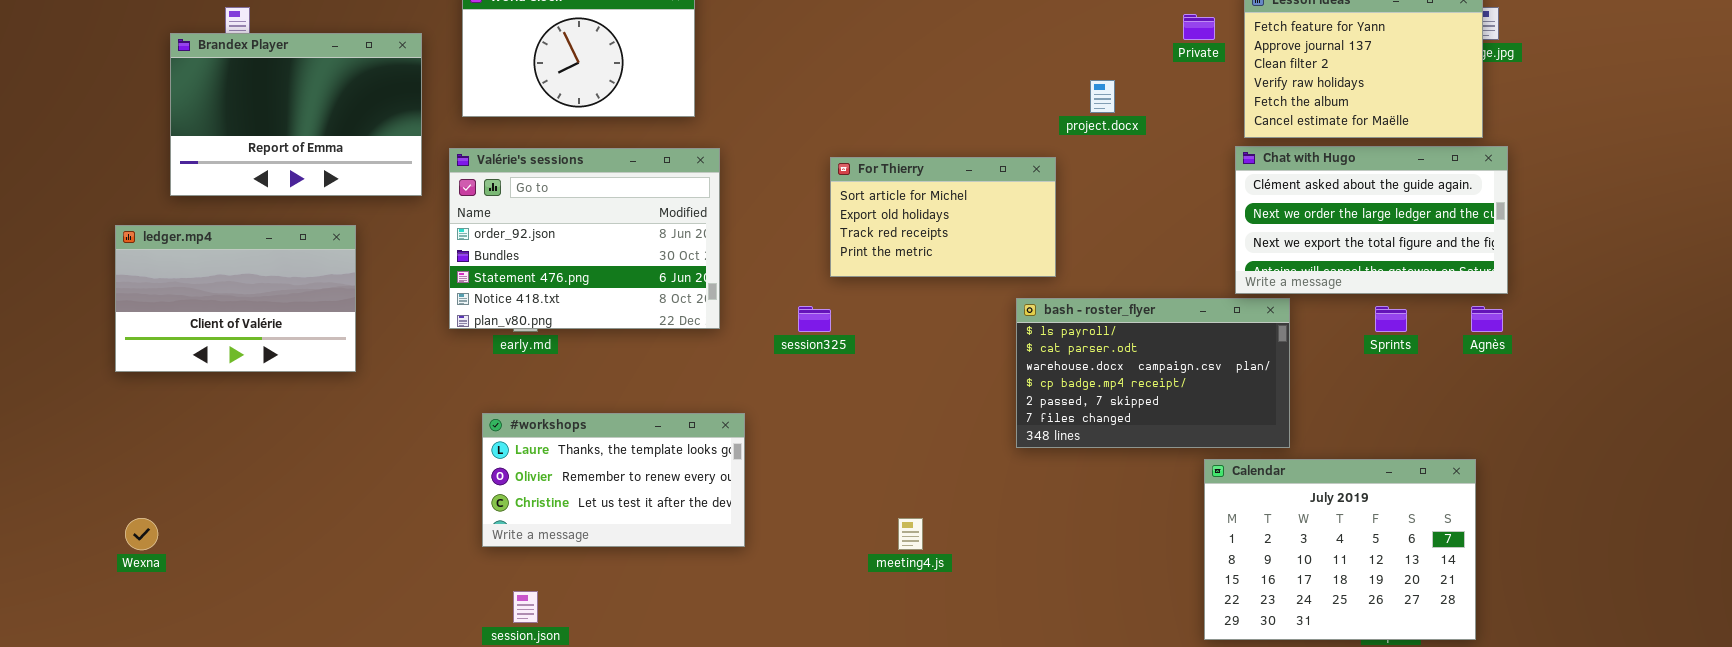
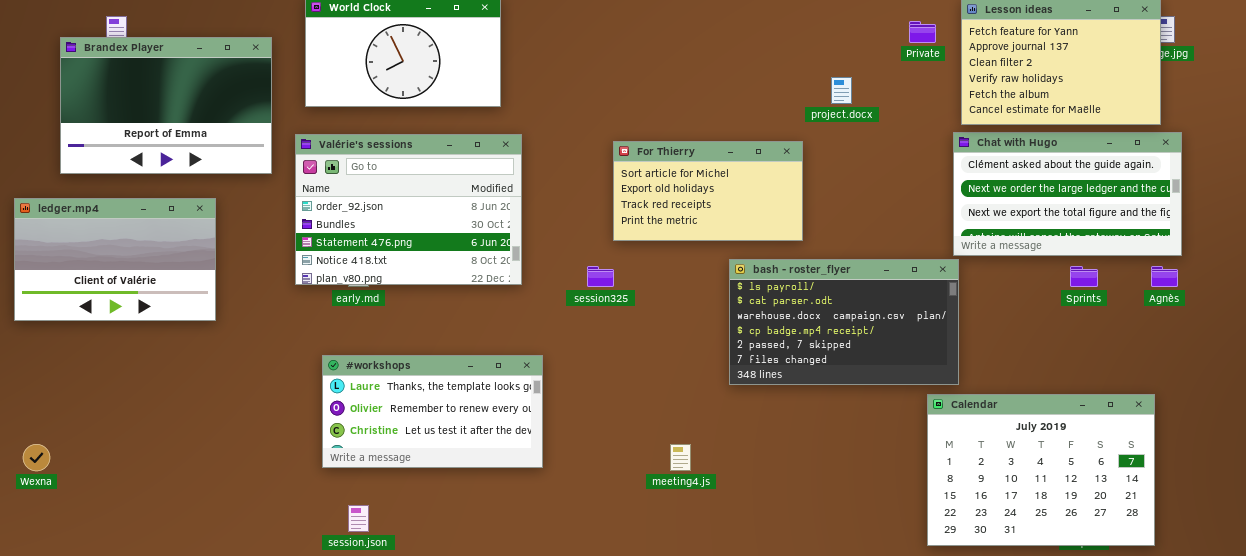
bash - roster_flyer: [1016,298,1290,448] -> [729,259,959,385], moved

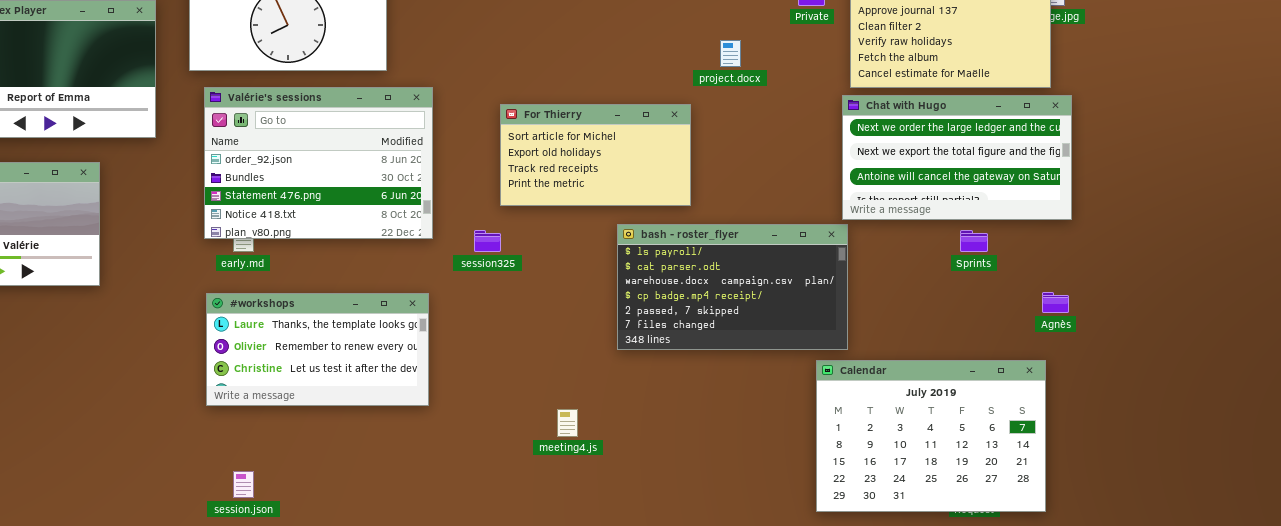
Chat with Hugo: [953,132,1182,256] -> [842,95,1072,220], scrolled down 1 row
Valérie's sessions: [295,134,522,285] -> [204,87,433,239], moved
Agnès: [1151,266,1178,287] -> [1042,292,1069,313], moved
#workshops: [322,355,543,468] -> [206,293,429,406], moved

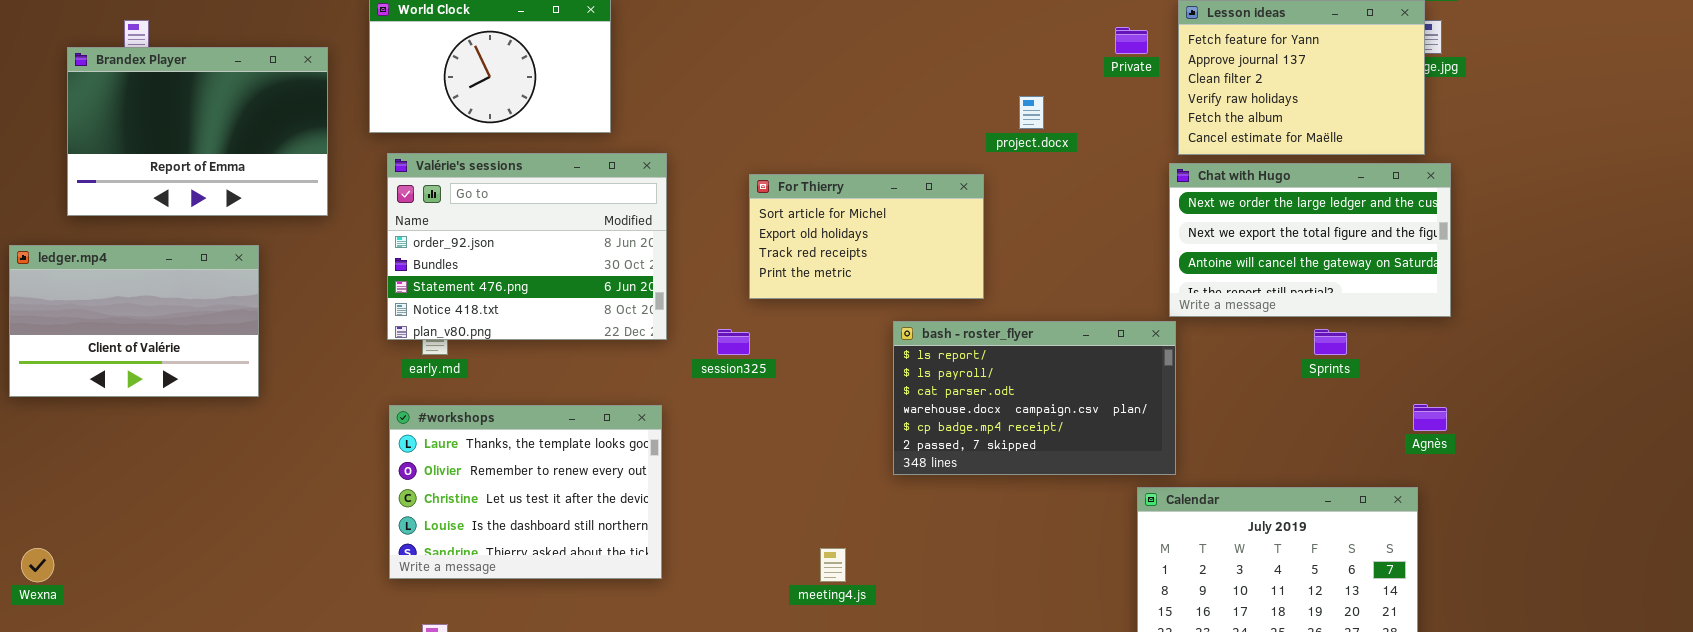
bash - roster_flyer: [617,224,848,350] -> [893,321,1176,475], scrolled up 1 row
#workshops: [206,293,429,406] -> [389,405,662,579], resized

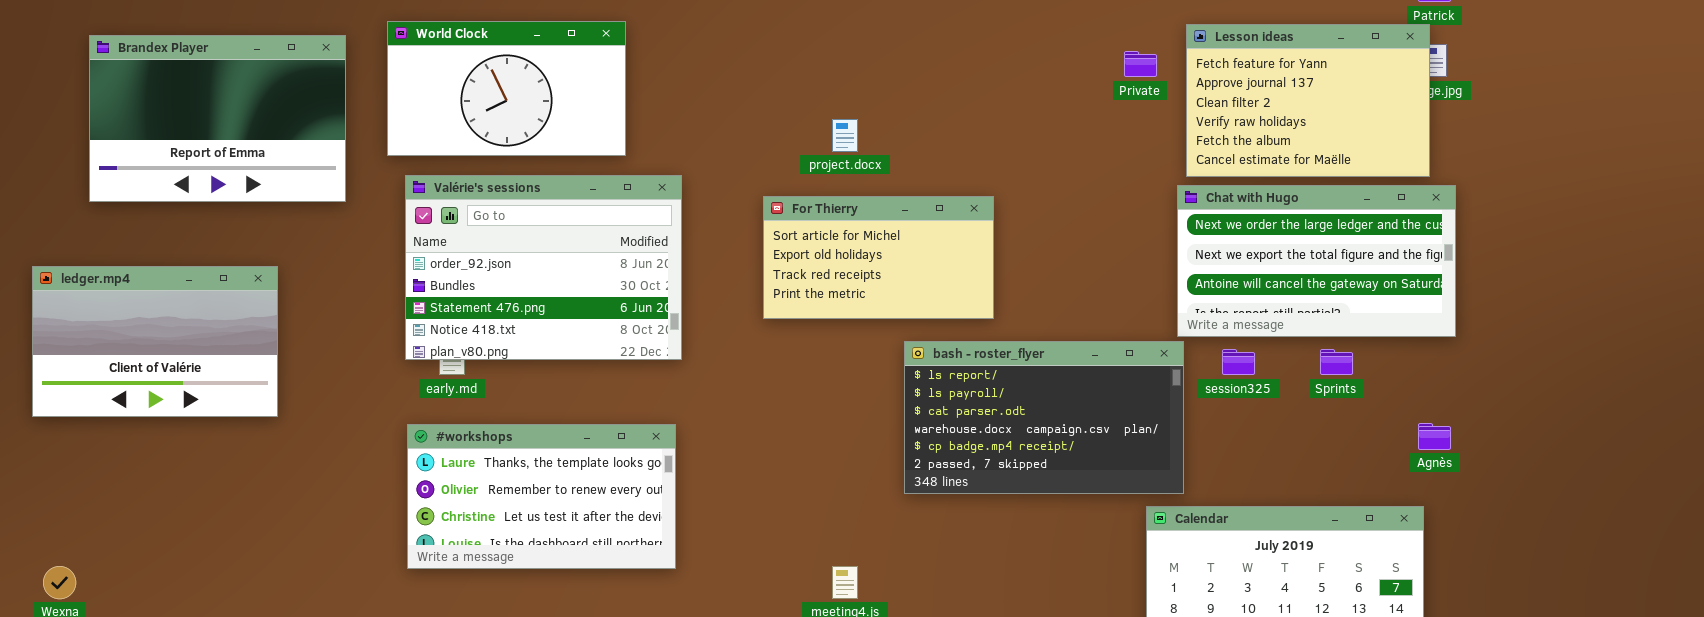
Brandex Player: [67,47,328,216] -> [89,35,346,202], moved
project.docx: [1019,96,1044,129] -> [832,119,858,152], moved
session325: [717,329,750,355] -> [1222,349,1255,375], moved
#workshops: [389,405,662,579] -> [407,424,676,569], resized

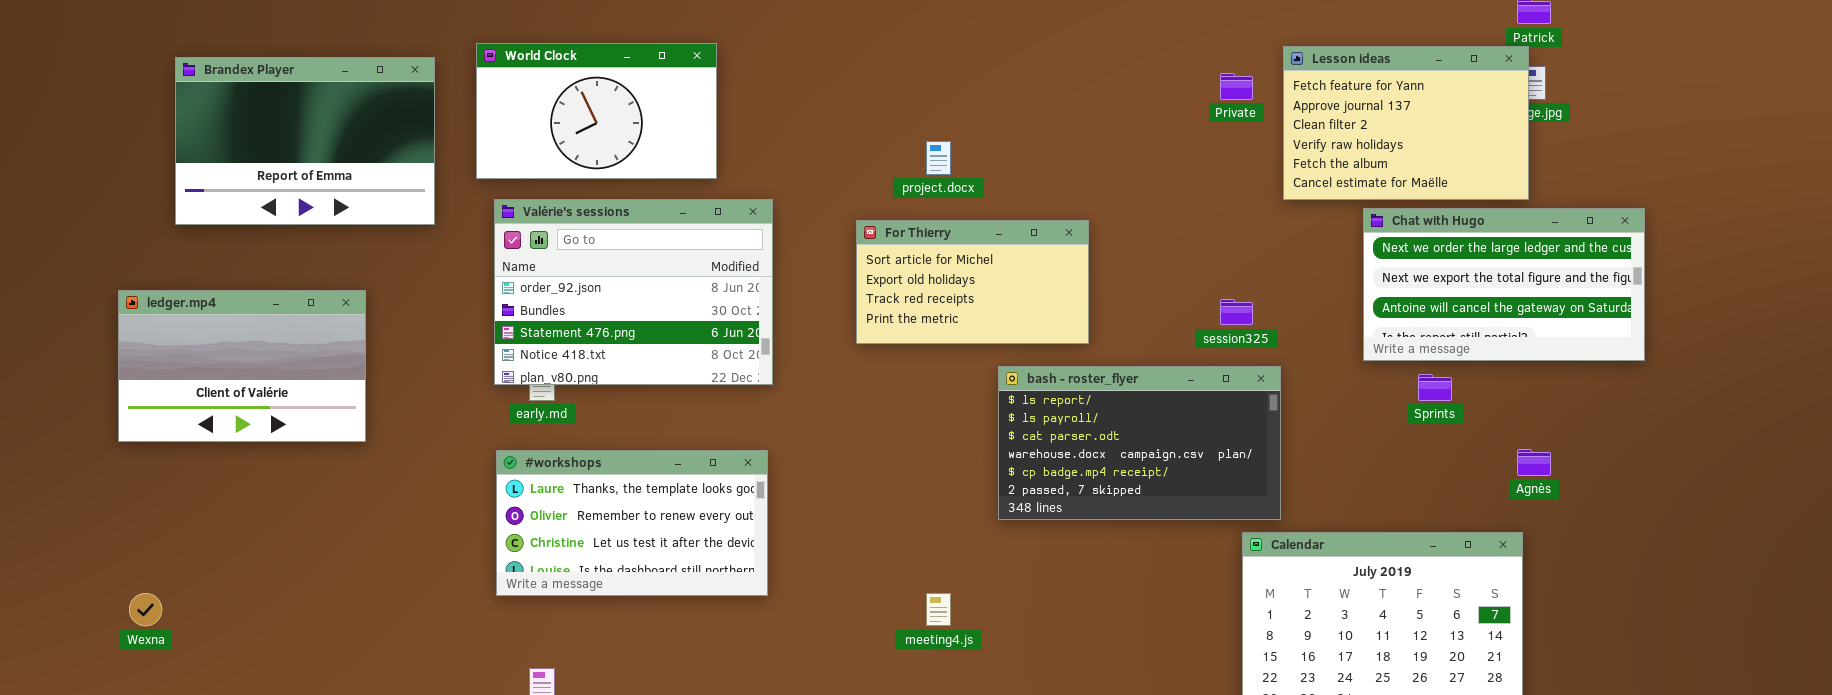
Chat with Hugo: [1177,185,1456,337] -> [1363,208,1645,361], moved
session325: [1222,349,1255,375] -> [1220,299,1253,325], moved

